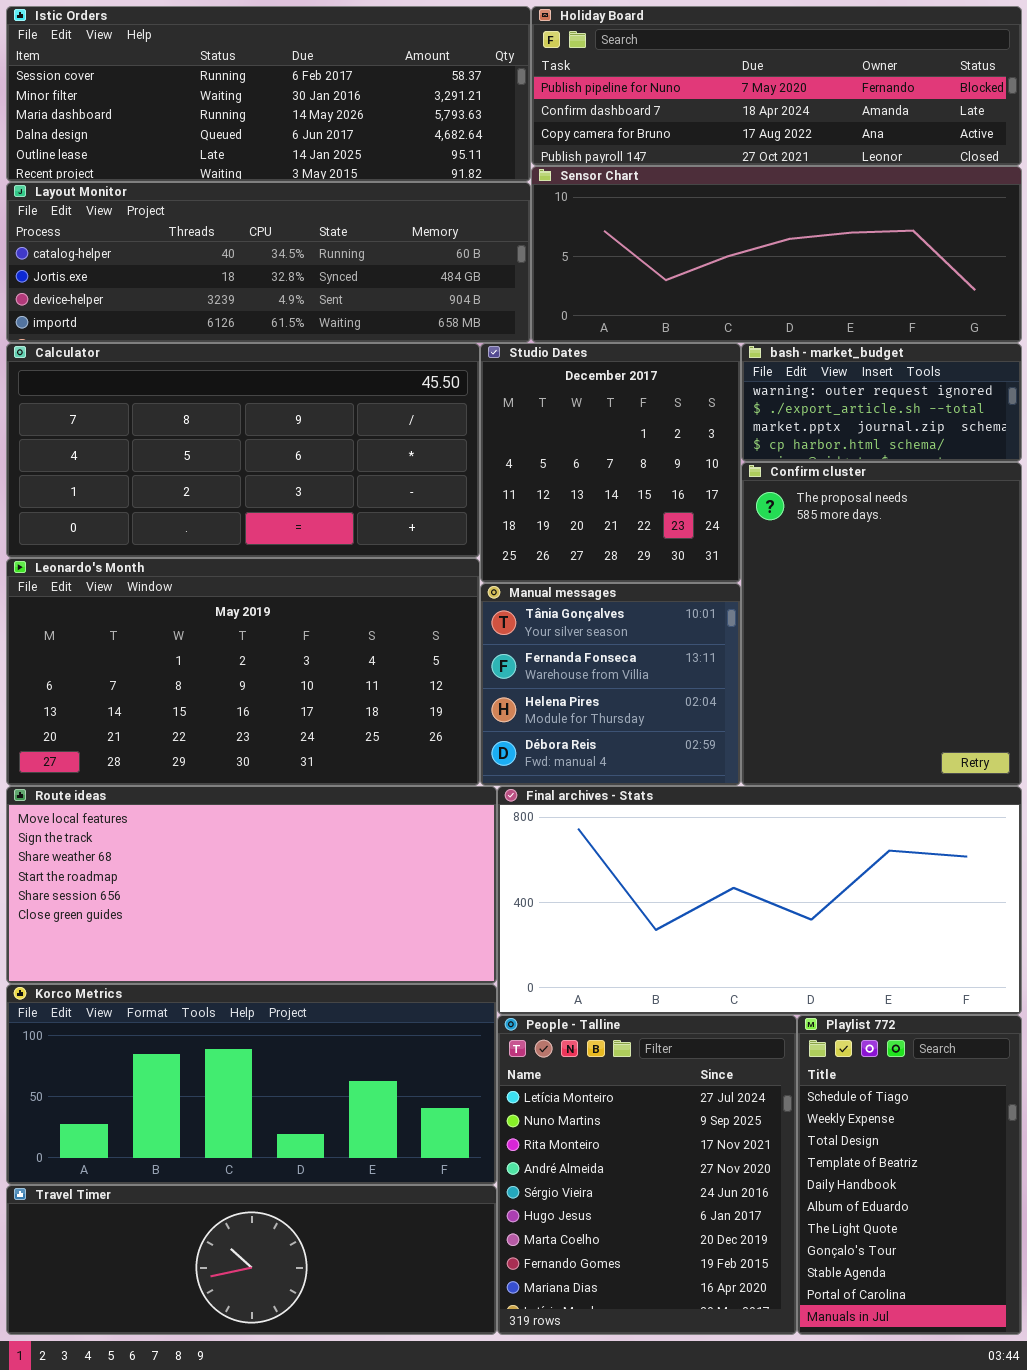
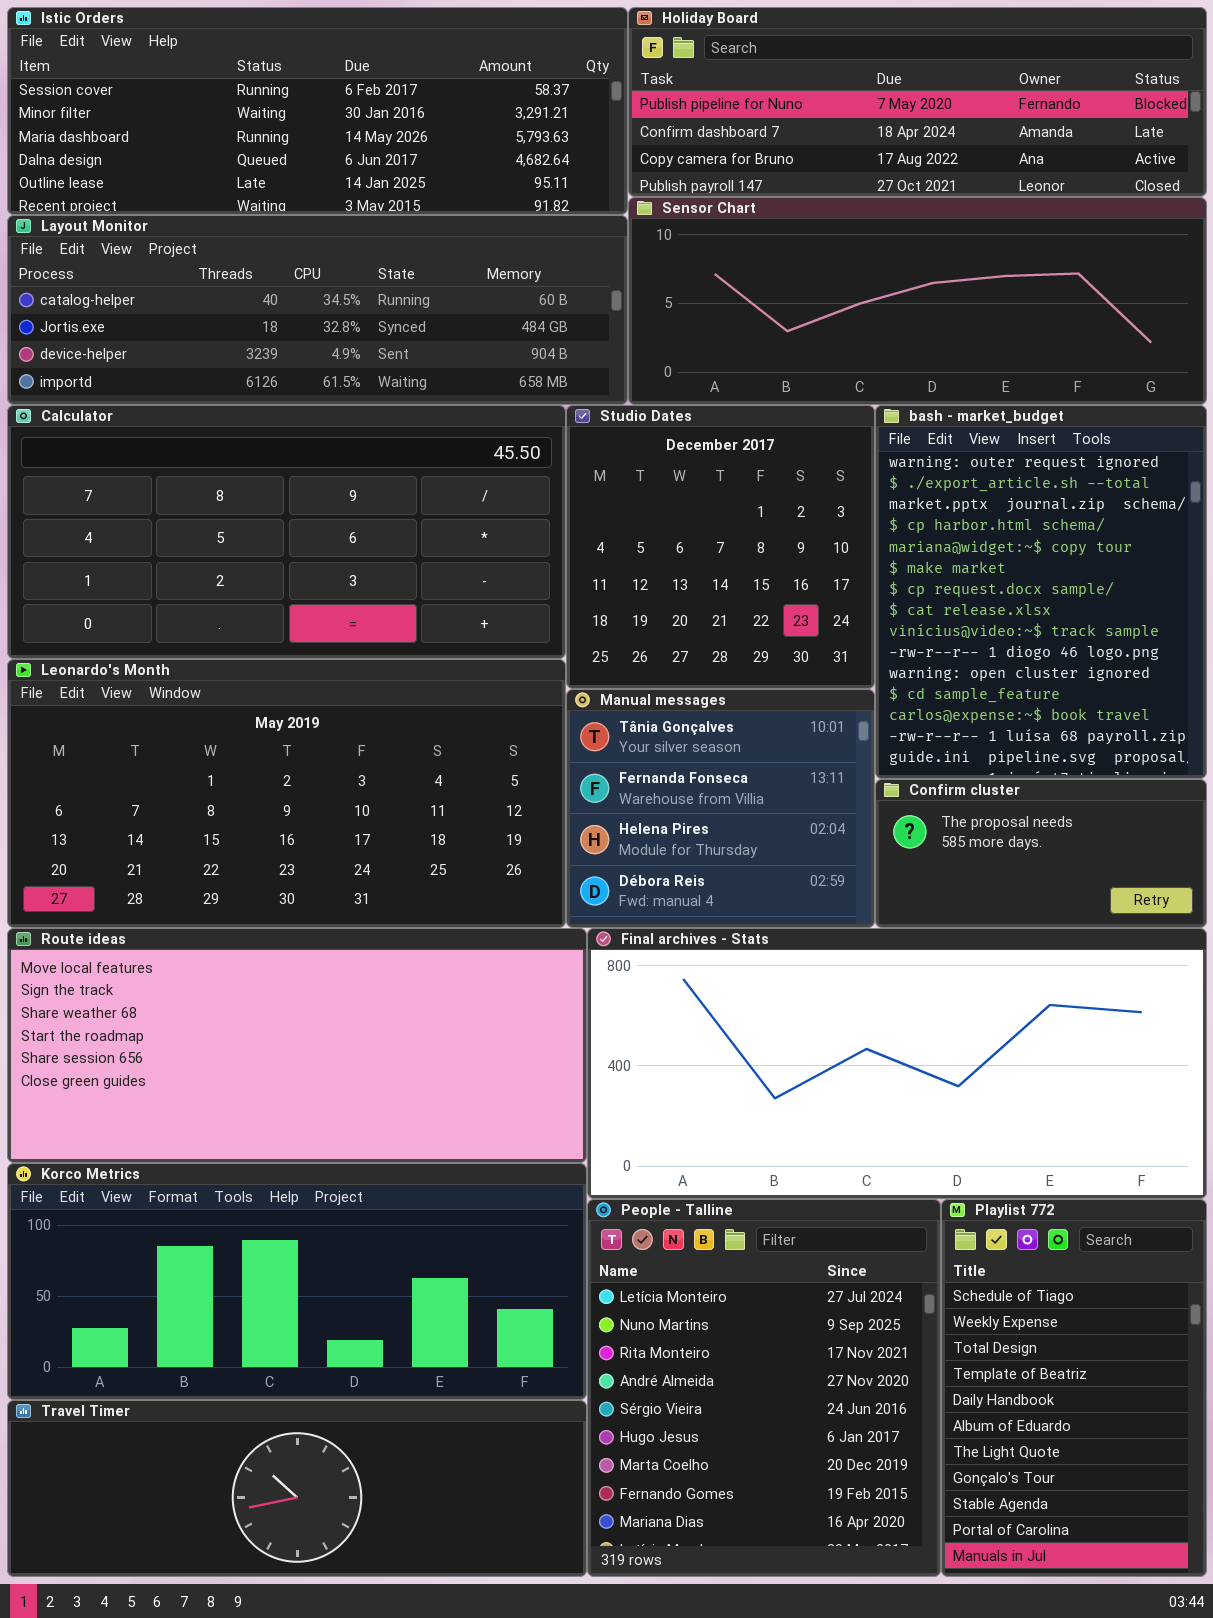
bash - market_budget: [741,343,1022,462] -> [875,405,1207,779], resized
Confirm cluster: [741,462,1022,786] -> [875,779,1207,928], resized

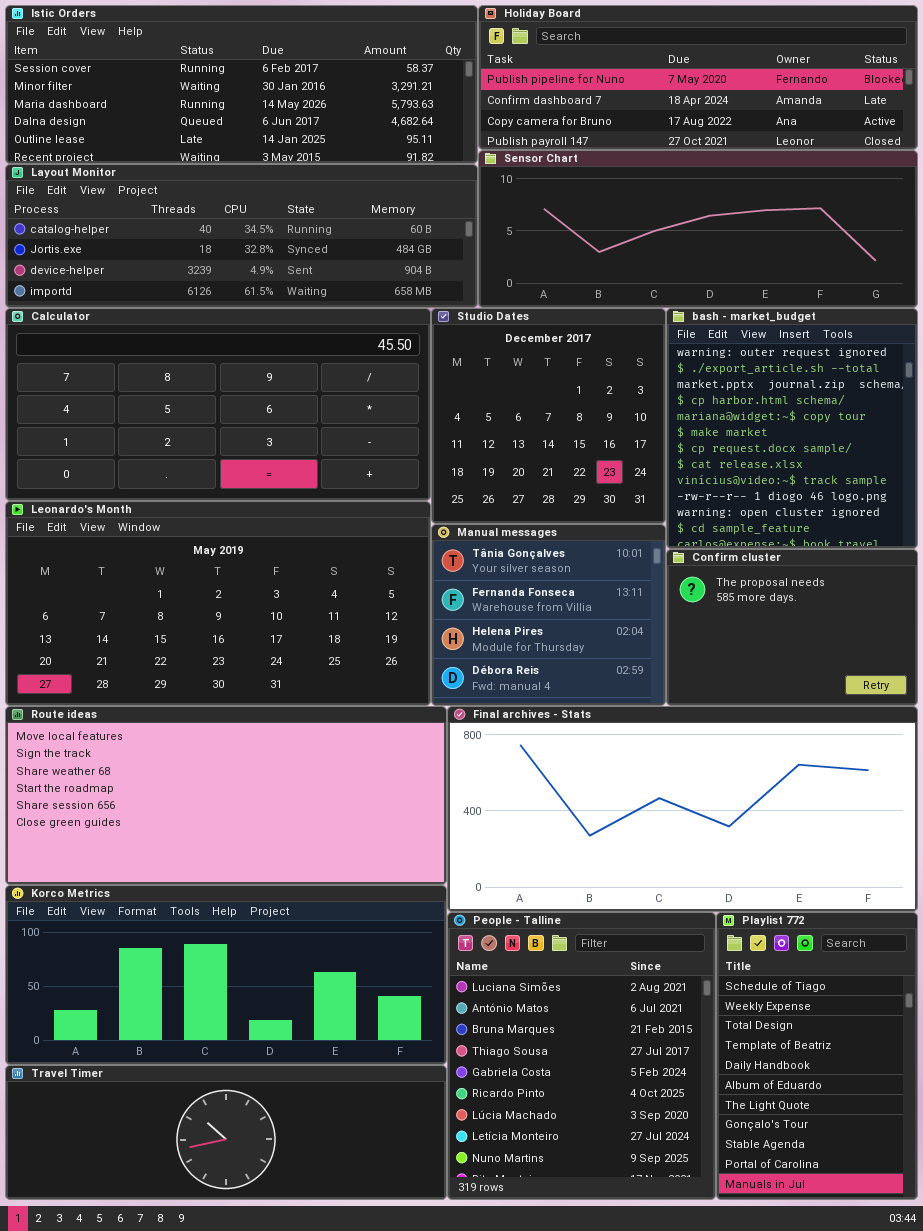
bash - market_budget: [875,405,1207,779] -> [666,308,918,549], resized
Confirm cluster: [875,779,1207,928] -> [666,549,918,706], resized
People - Talline: [587,1199,941,1577] -> [447,912,716,1200], scrolled up 7 rows

